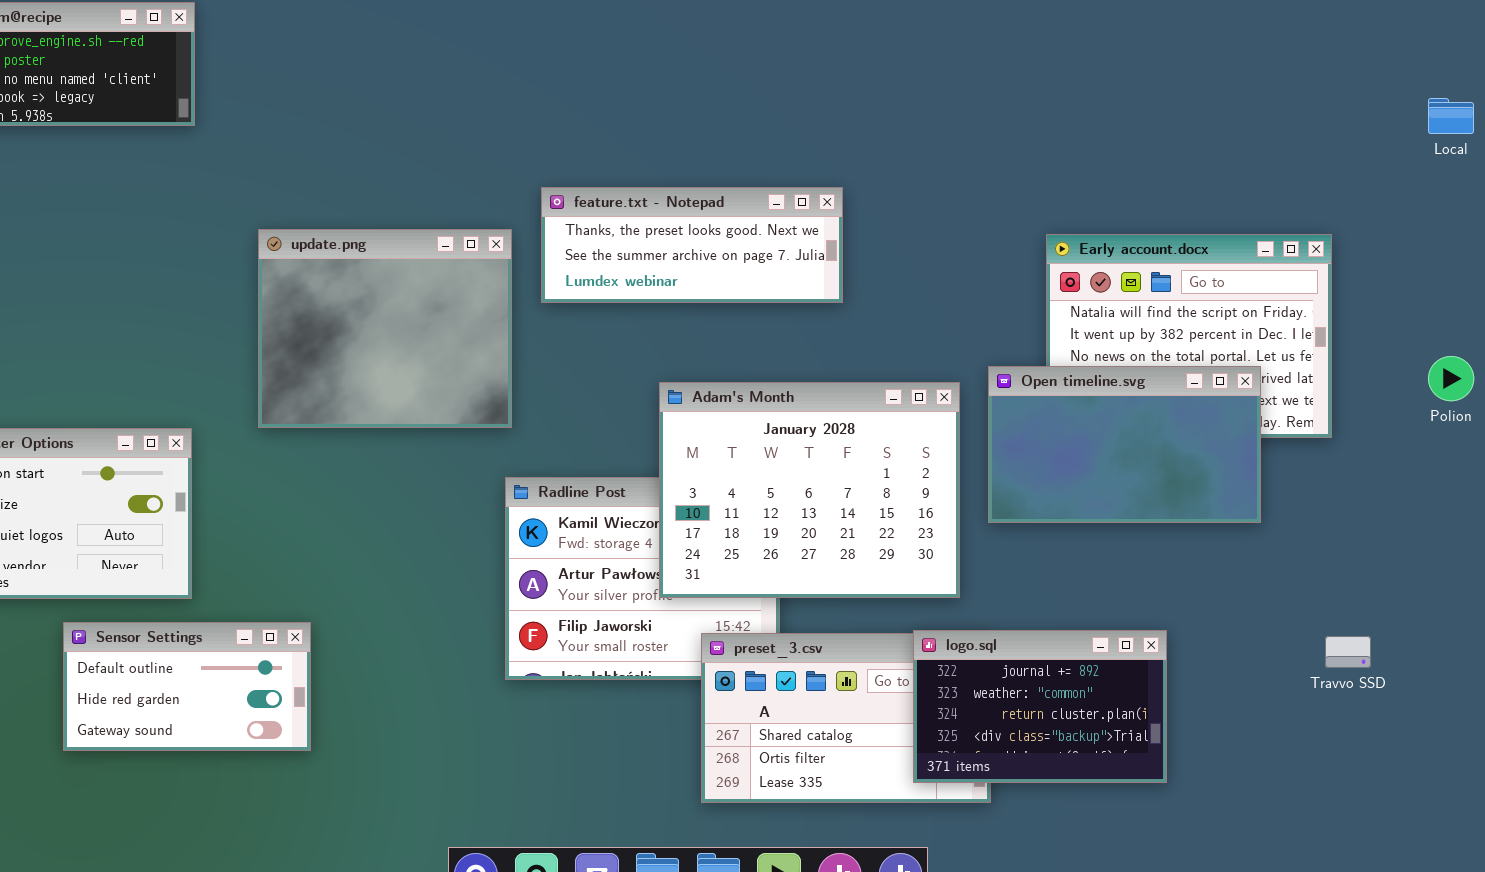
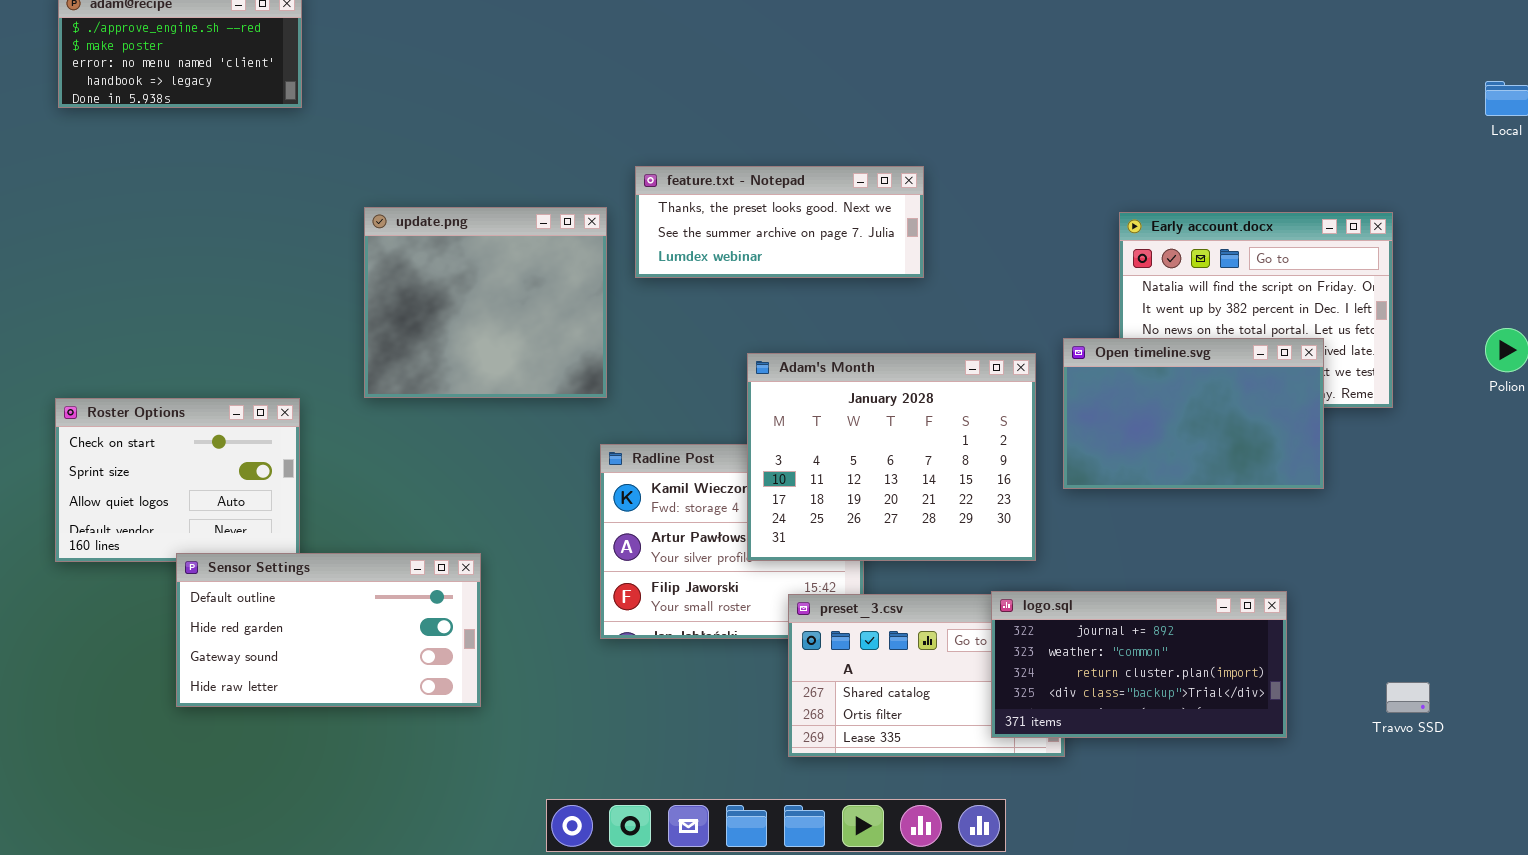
Sensor Settings: [63,622,311,751] -> [176,553,481,707], resized
logo.sql: [913,630,1167,783] -> [991,591,1287,738], resized
Travvo SSD: [1325,636,1371,668] -> [1386,682,1430,713], moved

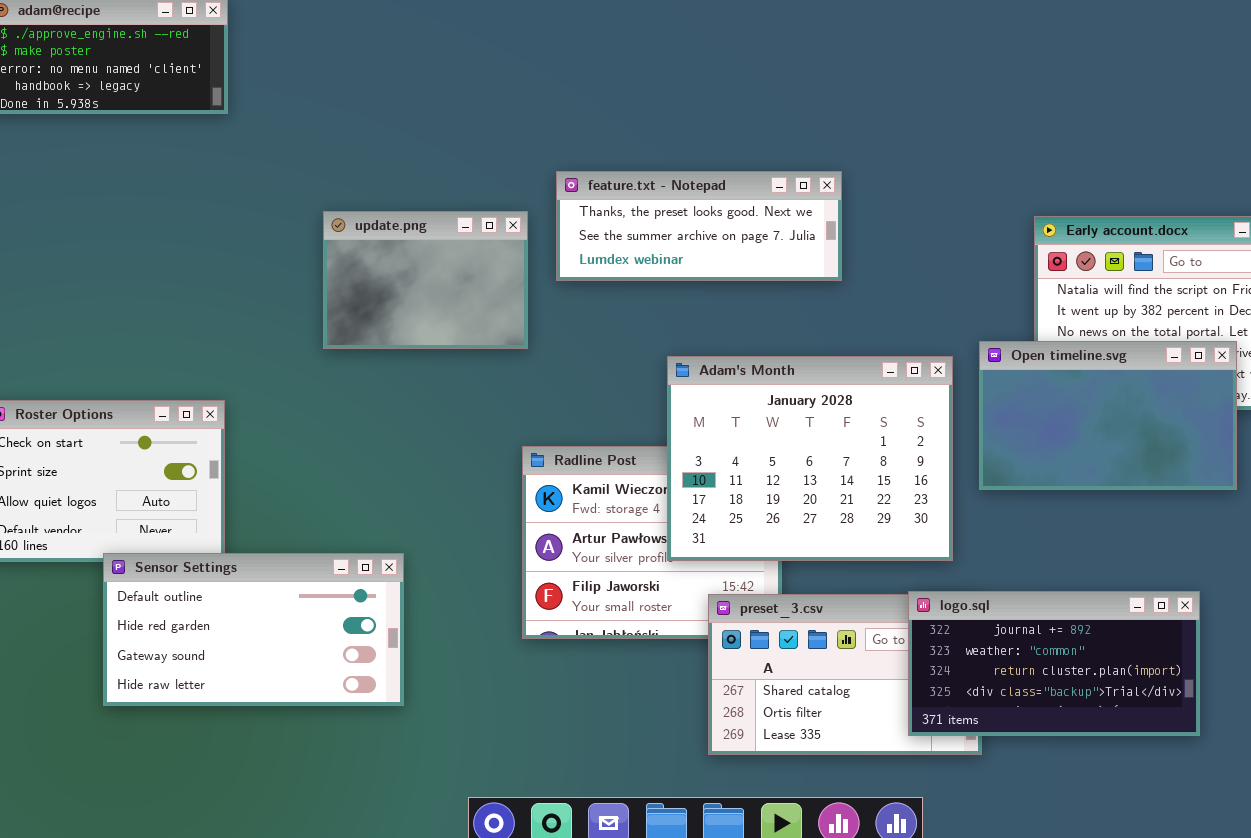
update.png: [364,207,607,398] -> [323,211,528,349], resized

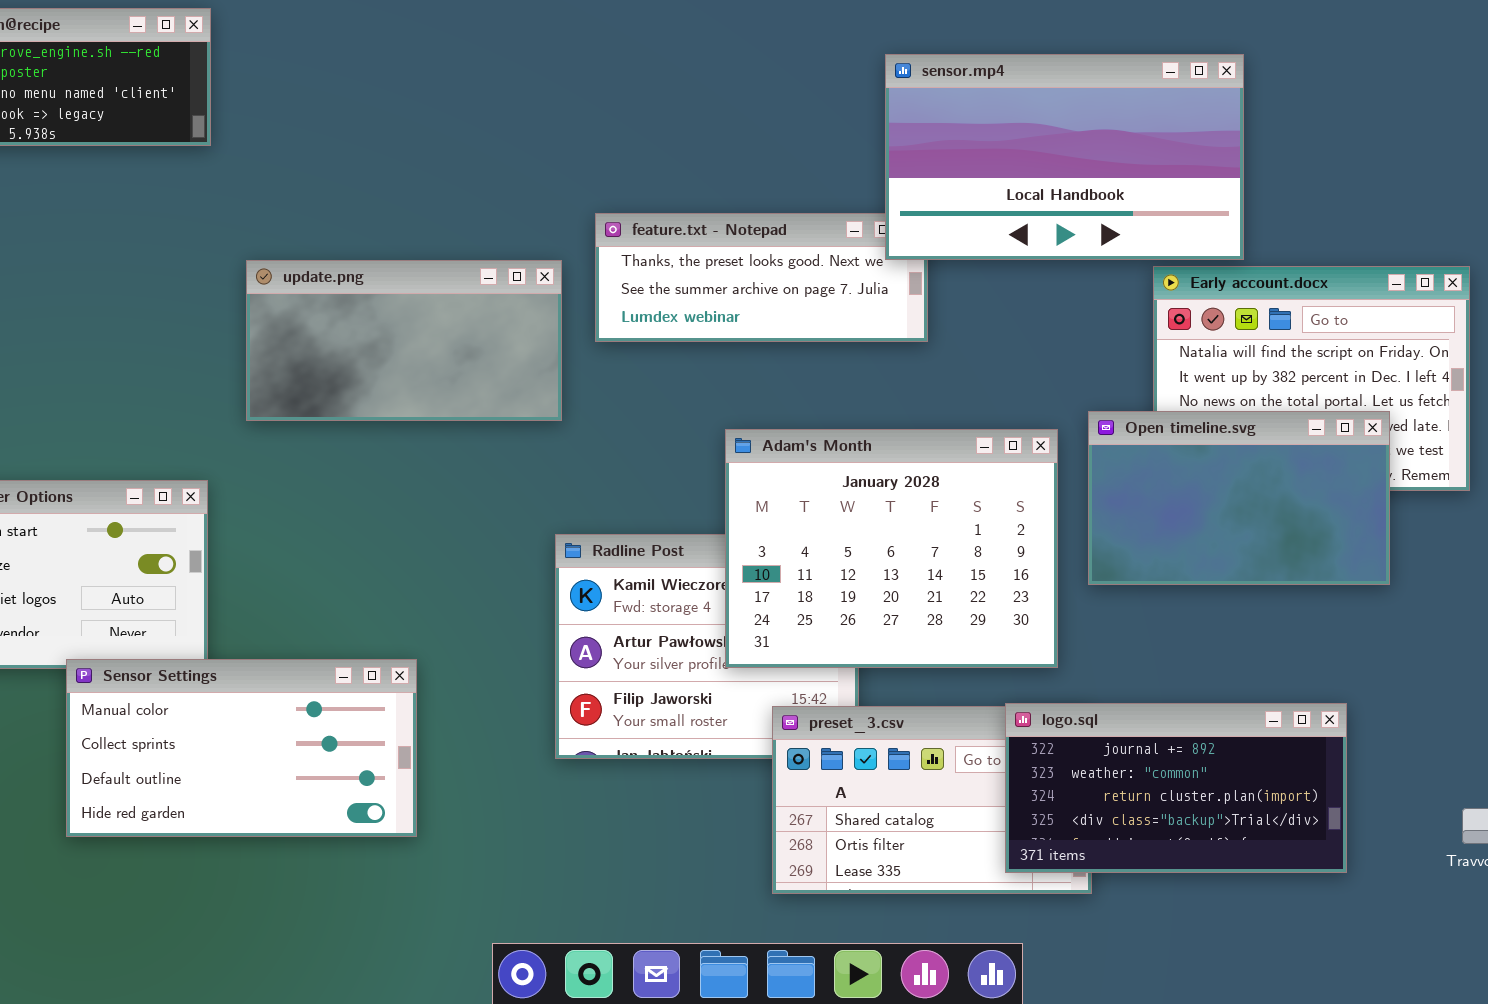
sensor.mp4: none -> [885,54,1244,260], opened
update.png: [323,211,528,349] -> [246,260,562,421], resized
Sensor Settings: [103,553,404,706] -> [66,659,417,837], scrolled up 2 rows

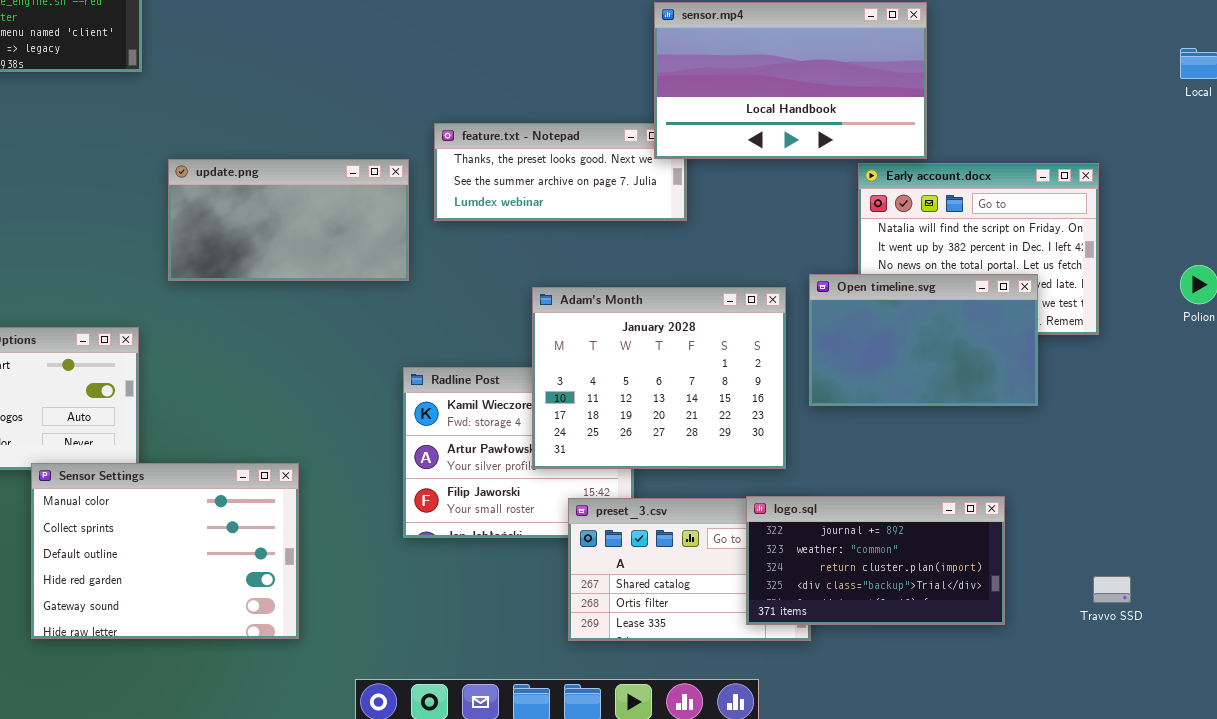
Sensor Settings: [66,659,417,837] -> [31,463,299,639], resized

